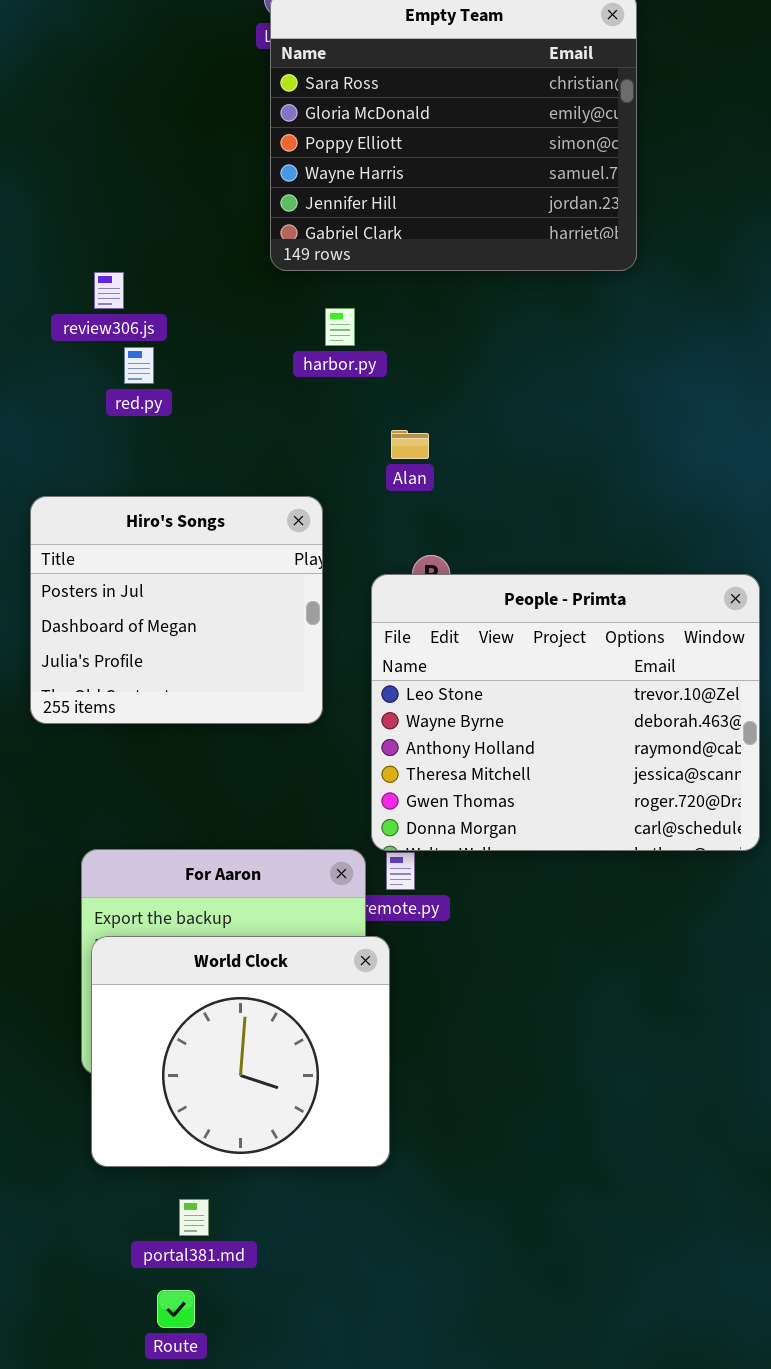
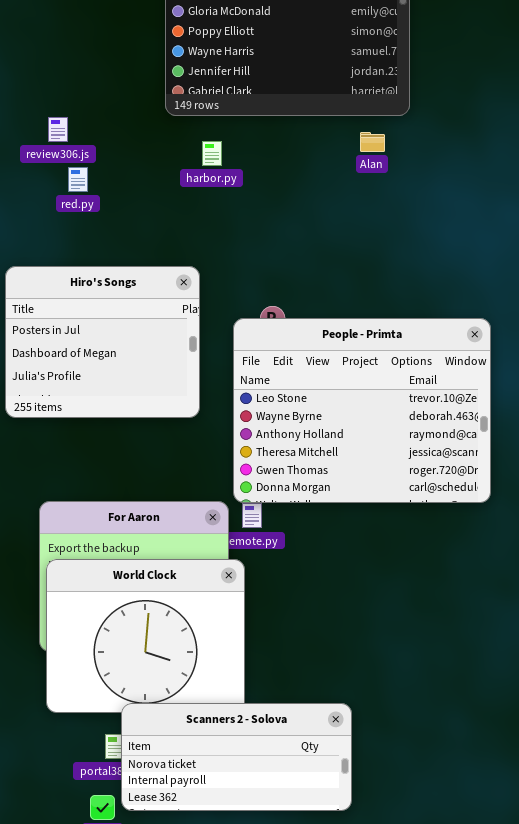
Alan: [391,430,429,459] -> [360,132,385,152], moved
Scanners 2 - Solova: none -> [121,703,352,811], opened

